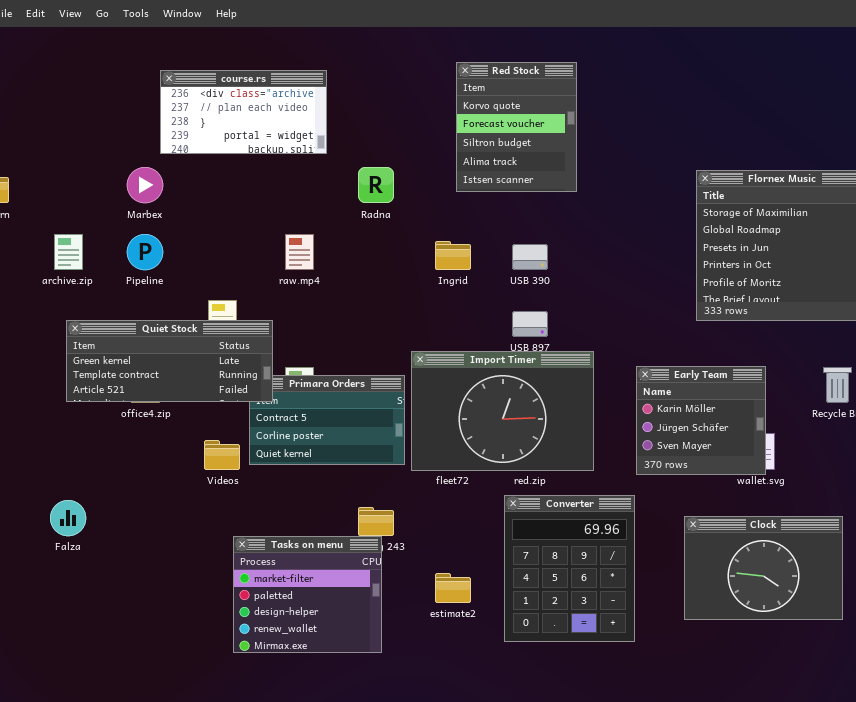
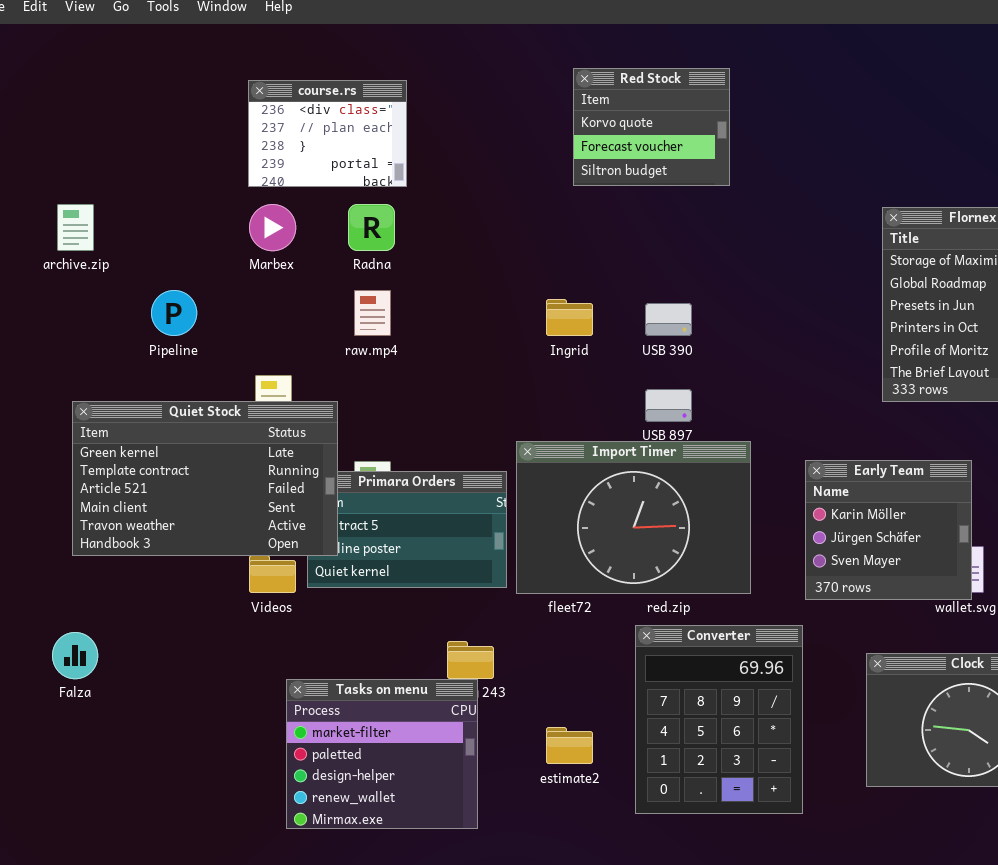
Red Stock: [456,62,577,192] -> [573,68,730,186], resized
course.rs: [160,70,327,154] -> [248,80,407,187], resized
Marbex: [127,167,163,203] -> [249,204,296,251], moved
Radna: [358,167,394,203] -> [348,204,395,251], moved
archive.zip: [54,234,83,270] -> [57,204,94,251], moved
Quiet Stock: [66,320,273,402] -> [72,401,338,556], resized

